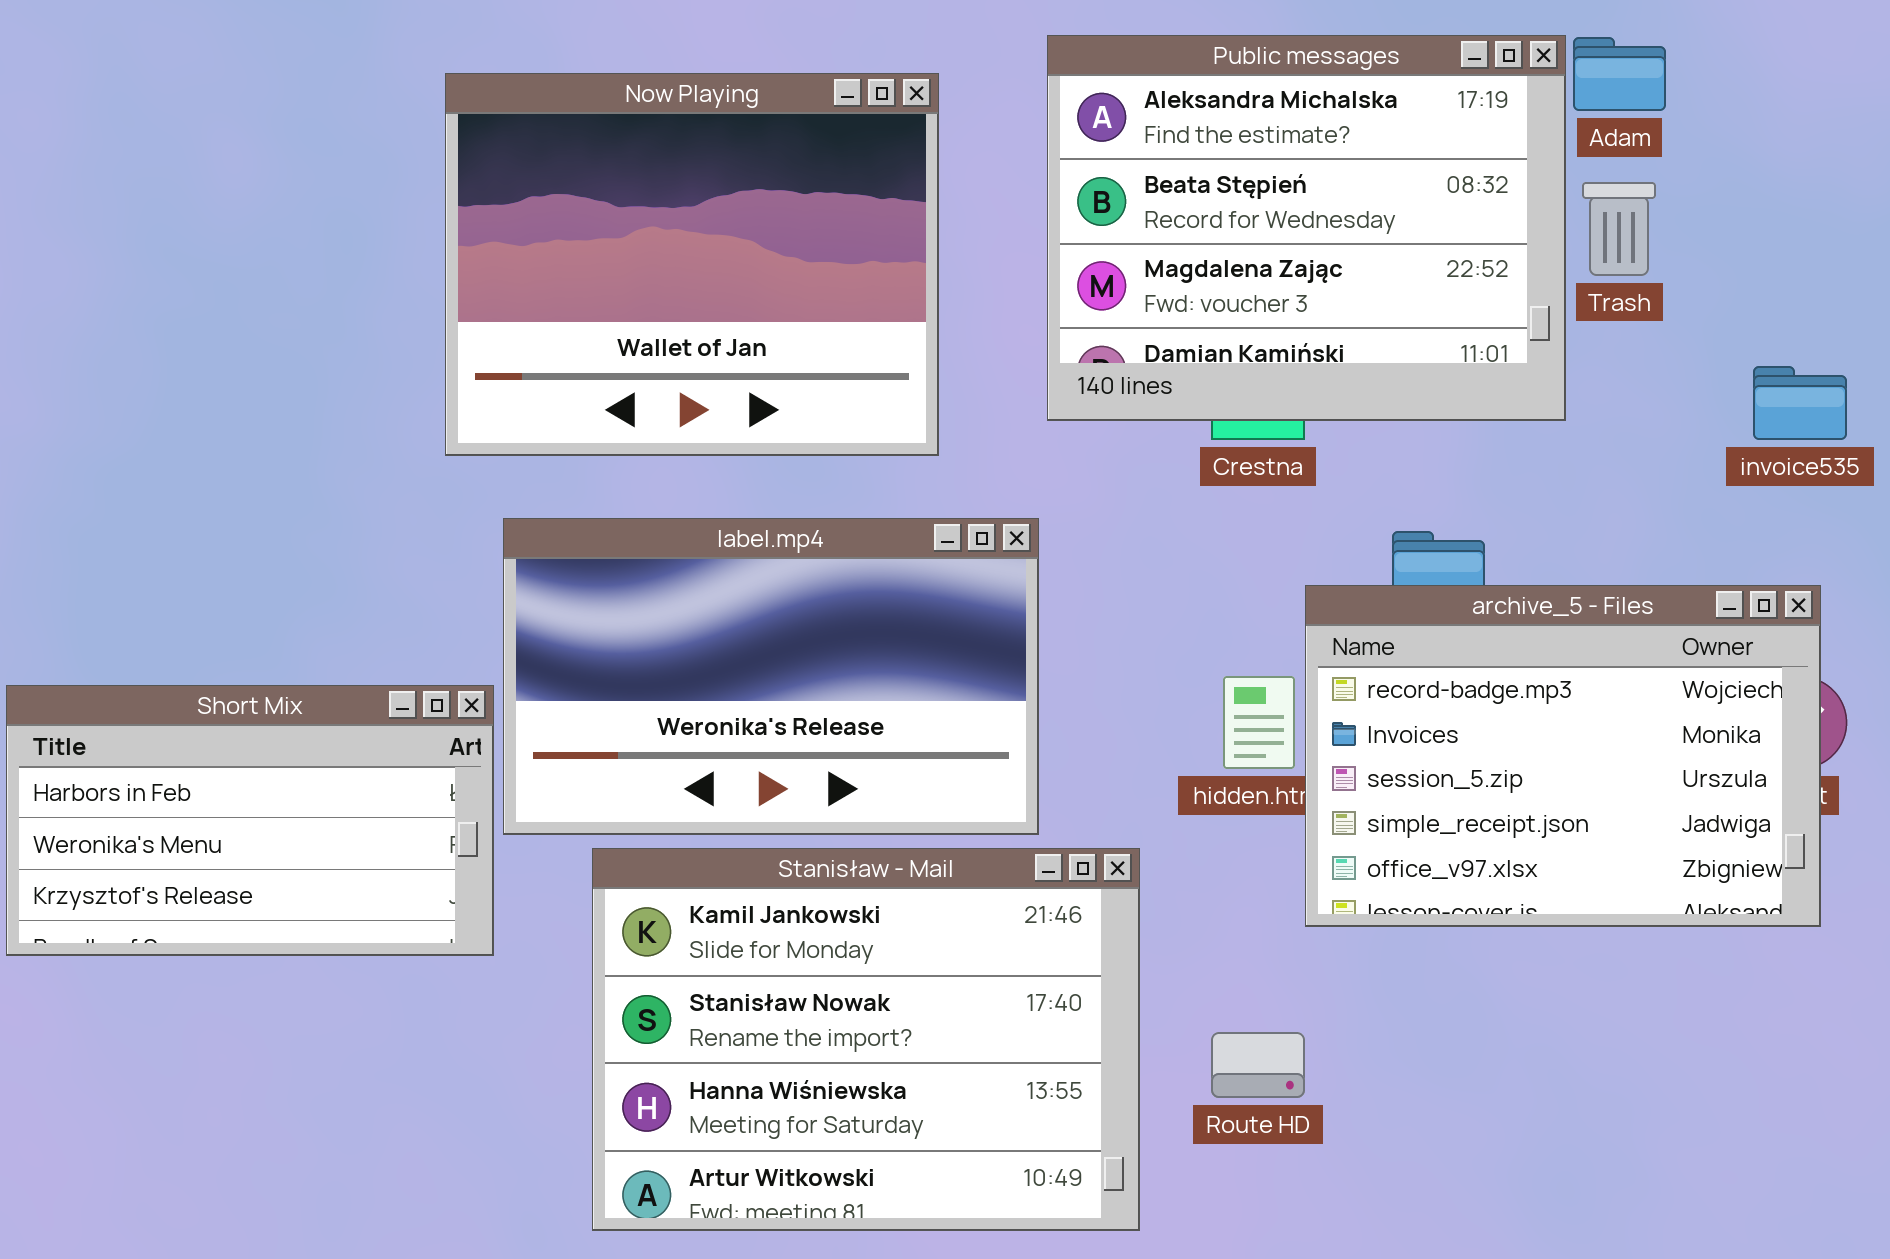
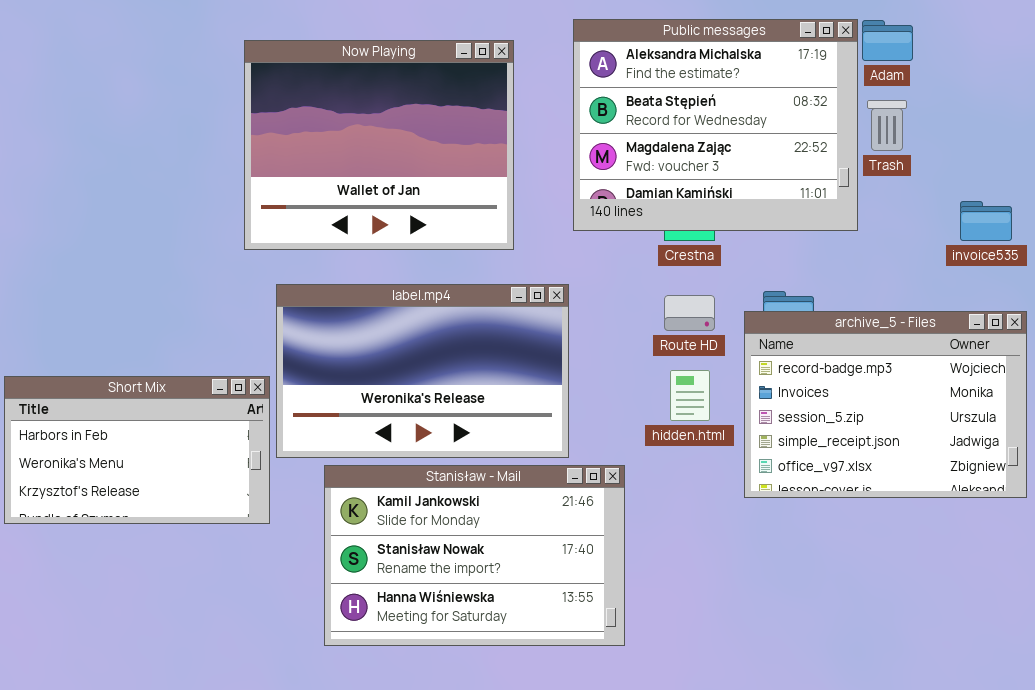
archive_5 - Files: [1305,585,1821,927] -> [744,311,1027,498], moved
Stanisław - Mail: [592,848,1140,1231] -> [324,465,625,646], resized
Route HD: [1211,1032,1305,1098] -> [664,295,715,331], moved

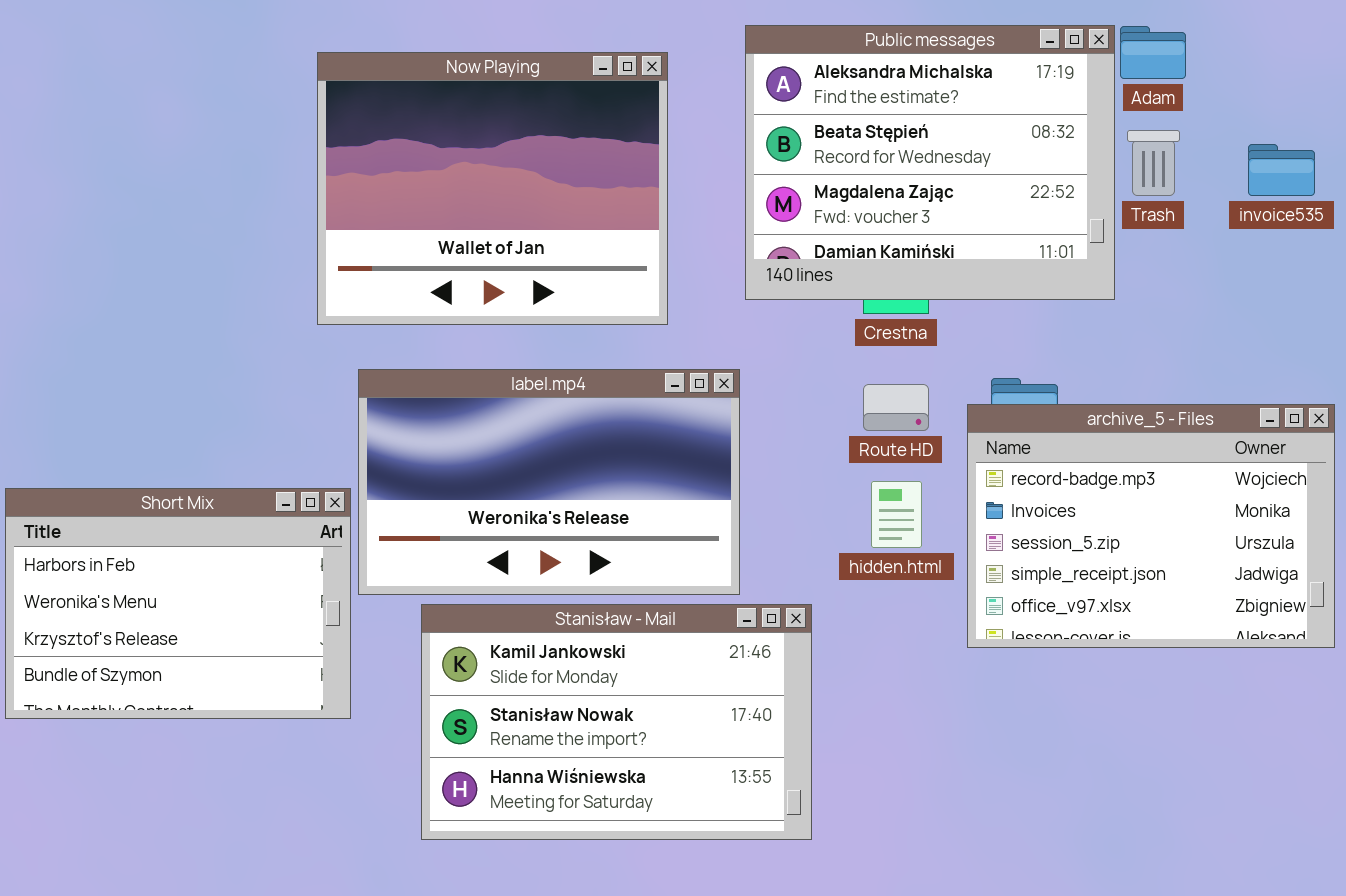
invoice535: [960,201,1012,241] -> [1248,144,1315,196], moved
Short Mix: [4,376,270,524] -> [5,488,351,719], resized

